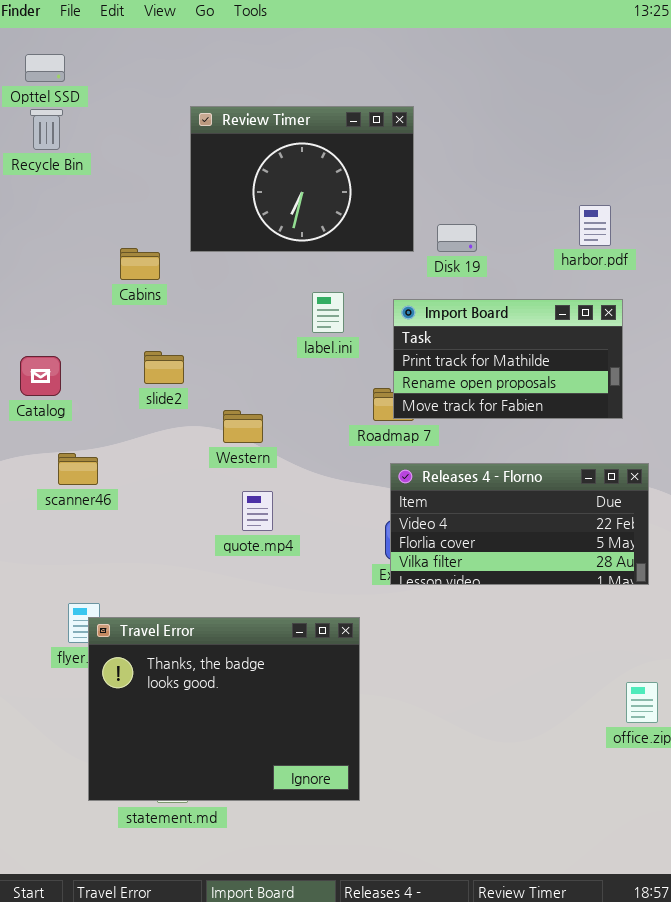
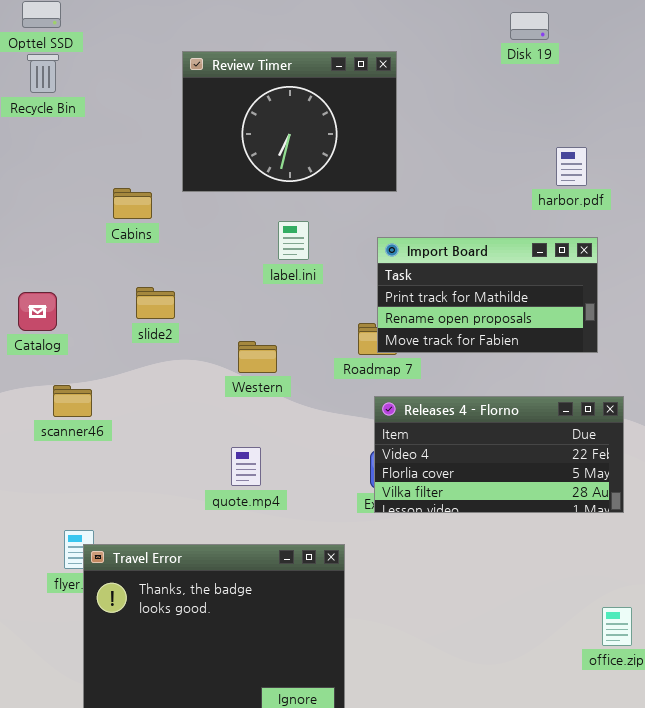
Disk 19: [437,224,477,252] -> [510,12,549,40], moved
label.ini: [312,292,344,333] -> [278,221,309,260], moved
Western: [223,410,263,443] -> [238,341,277,373], moved
quote.mp4: [242,491,273,531] -> [231,447,261,486], moved

